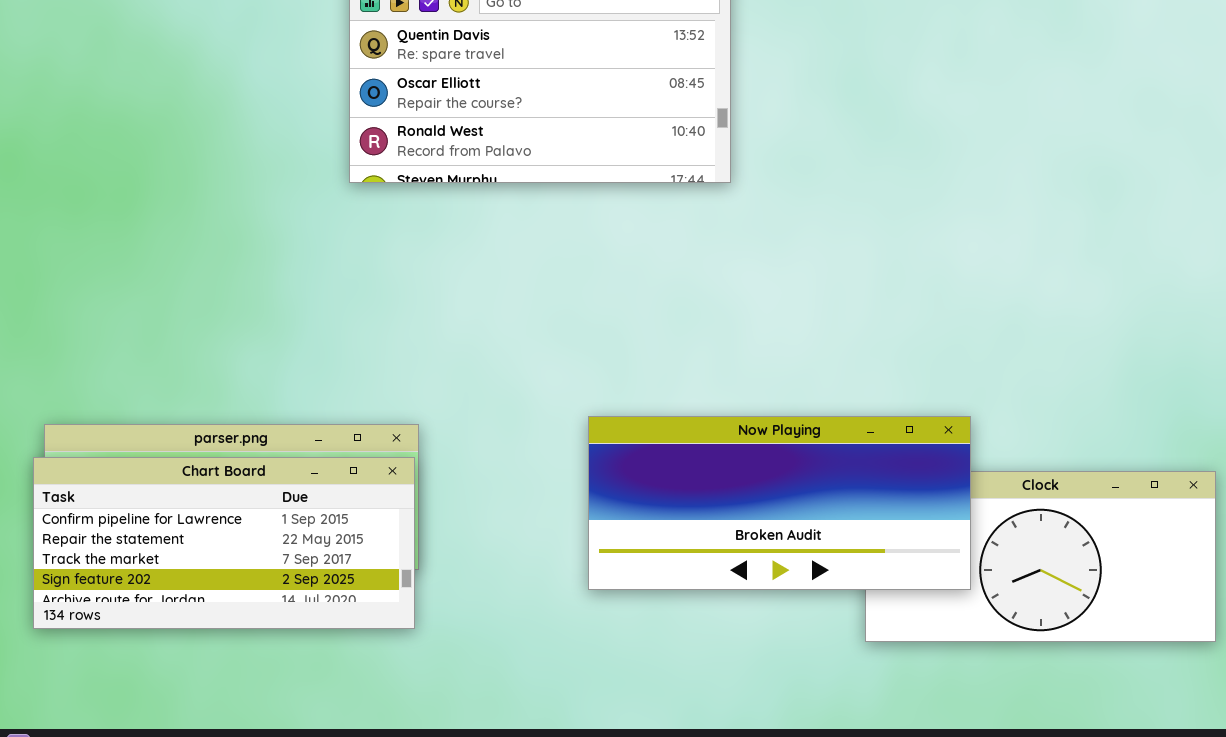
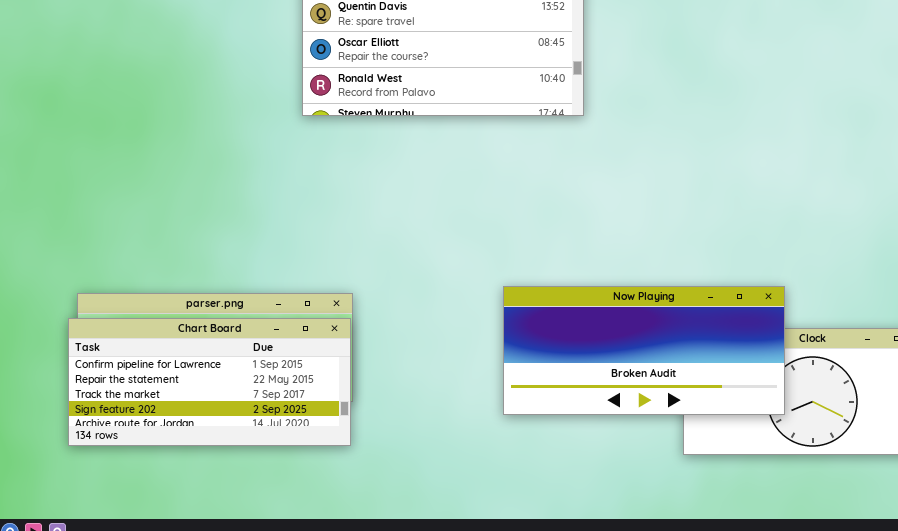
Now Playing: [588,416,971,590] -> [503,286,785,415], moved

